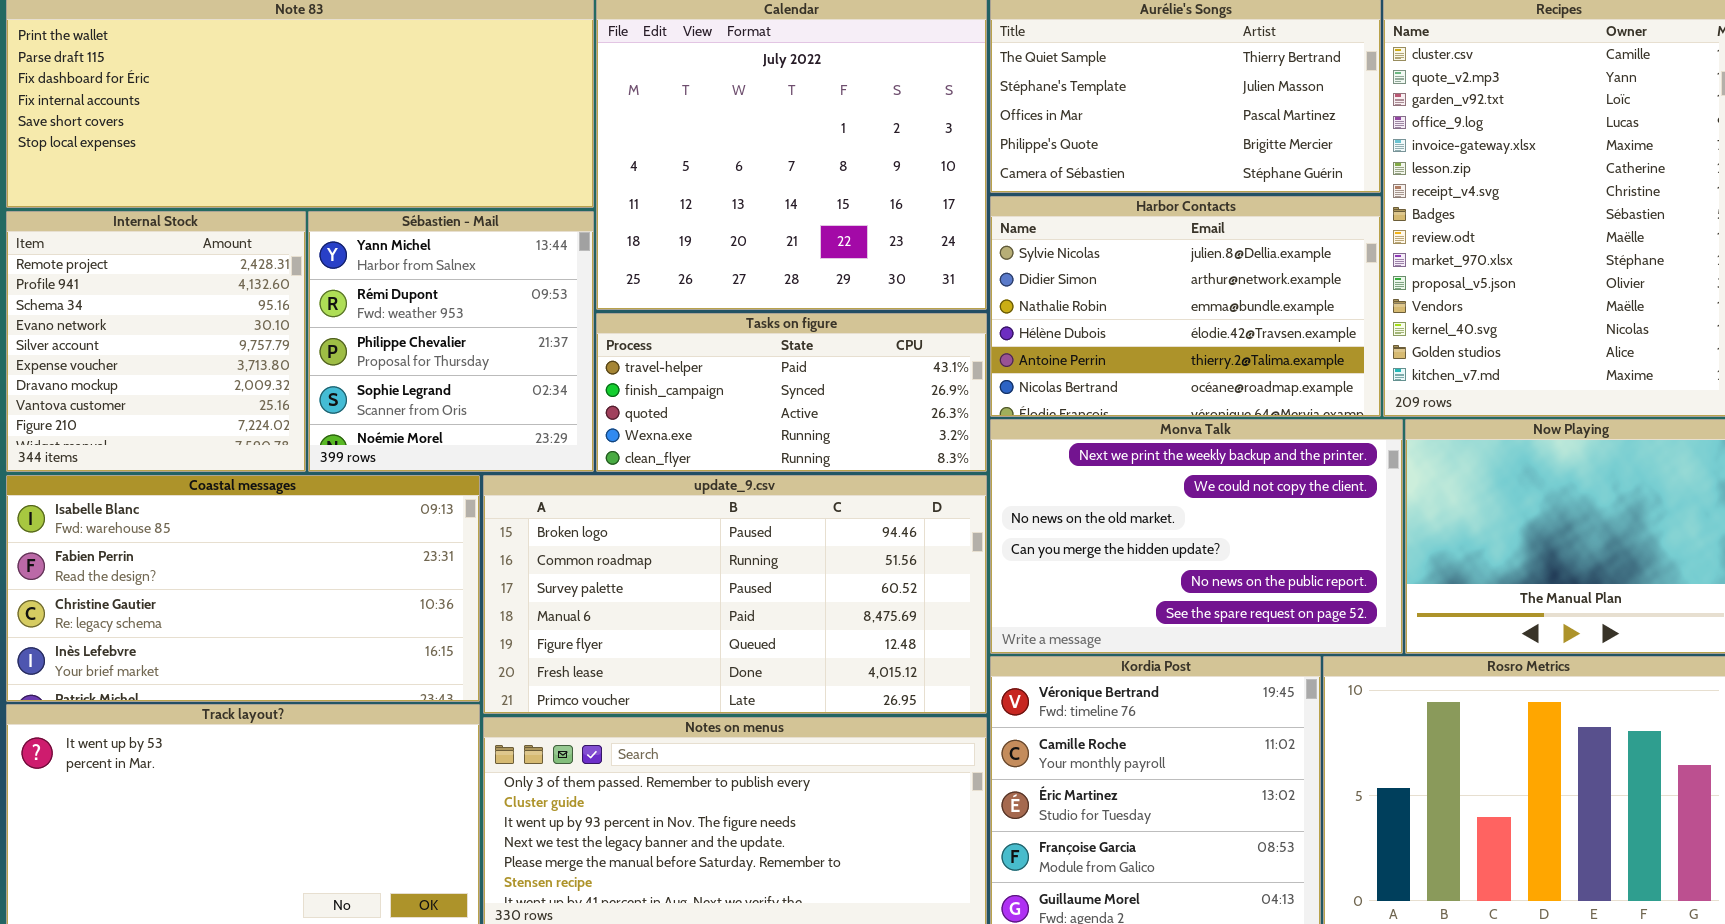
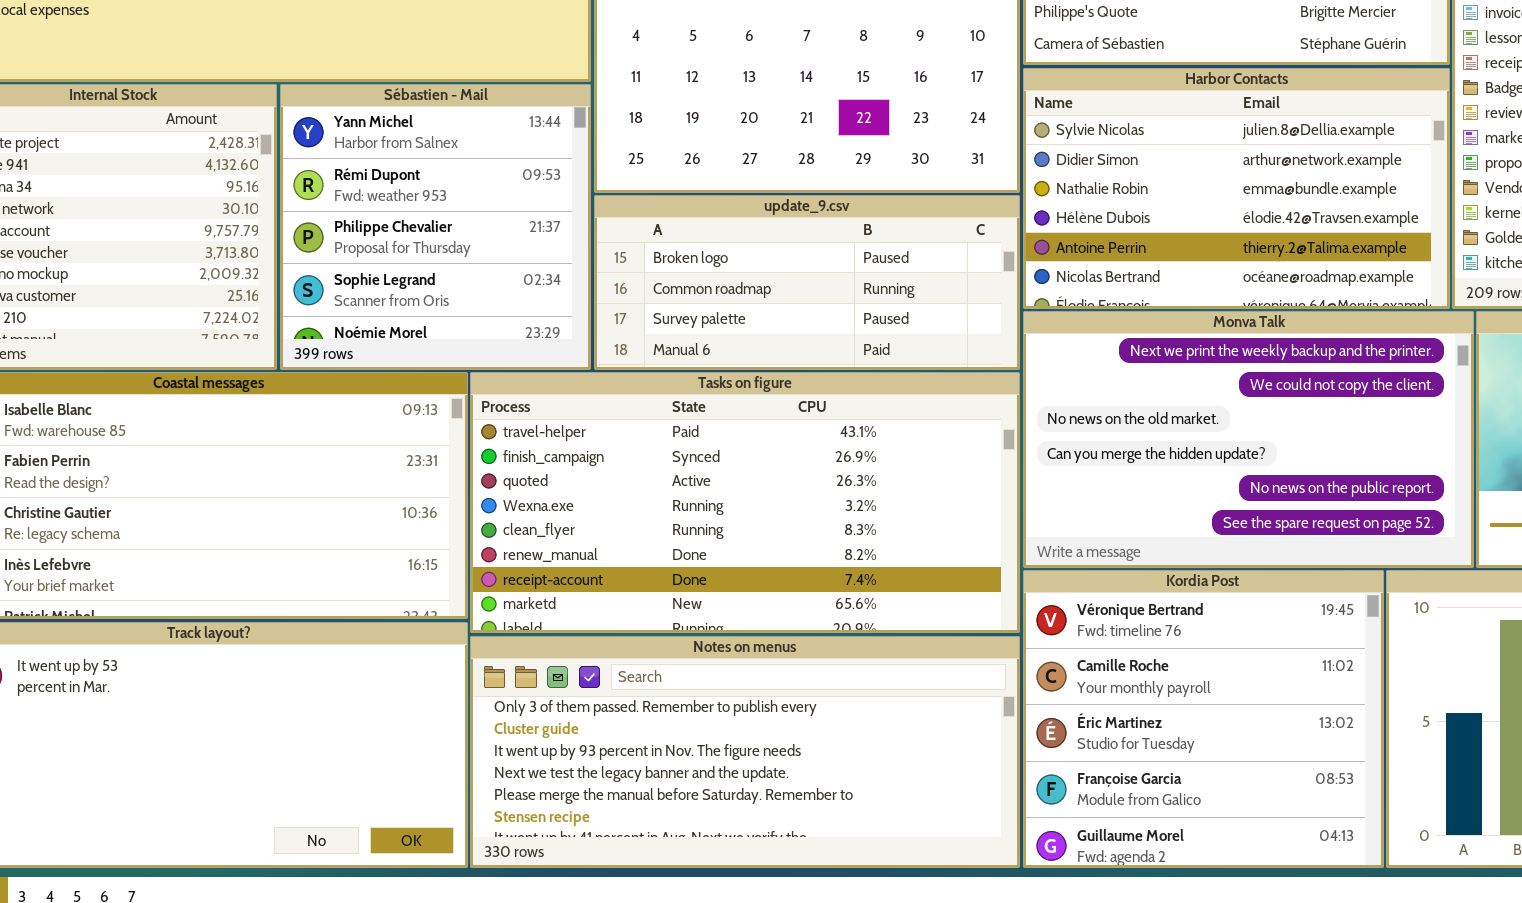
Tasks on figure: [596,313,987,472] -> [470,372,1020,633], moved, resized
update_9.csv: [483,475,987,714] -> [594,195,1020,370], moved, resized

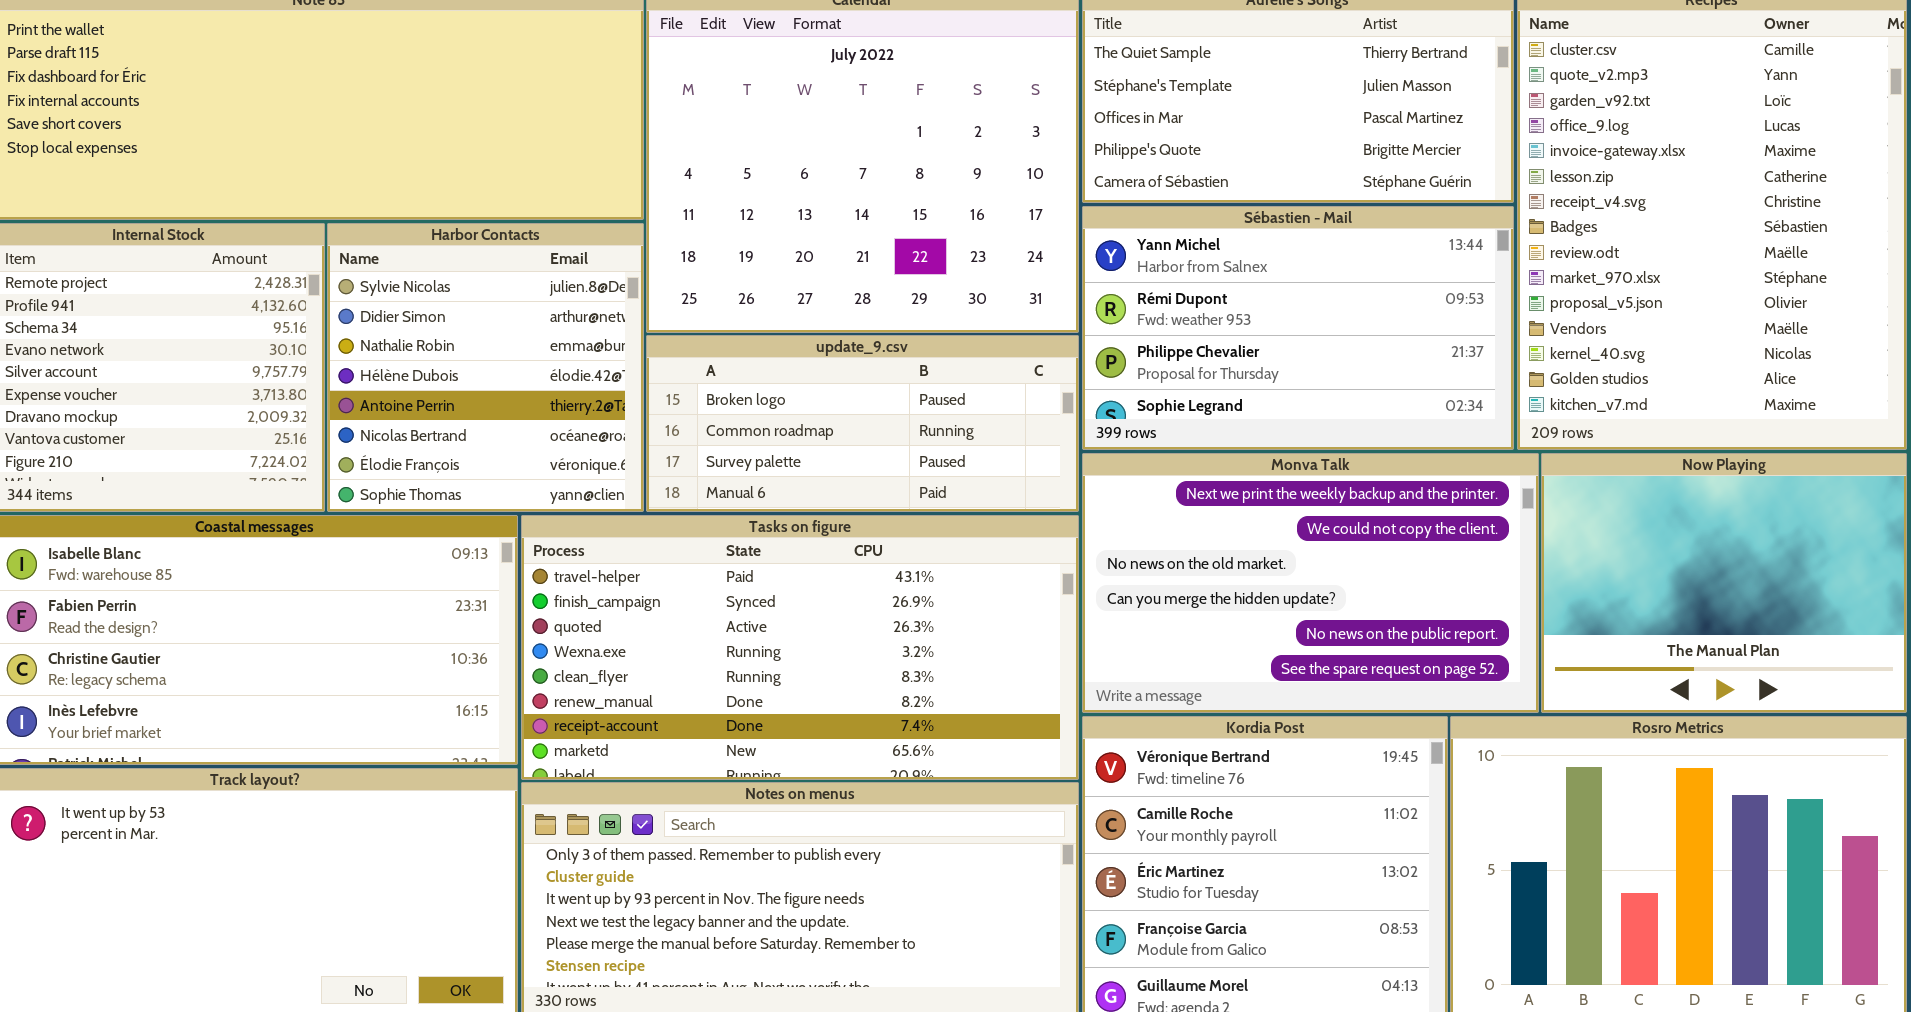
Harbor Contacts: [1023,68,1450,309] -> [327,223,644,512], moved, resized
Sébastien - Mail: [280,84,591,370] -> [1082,206,1514,450], moved, resized

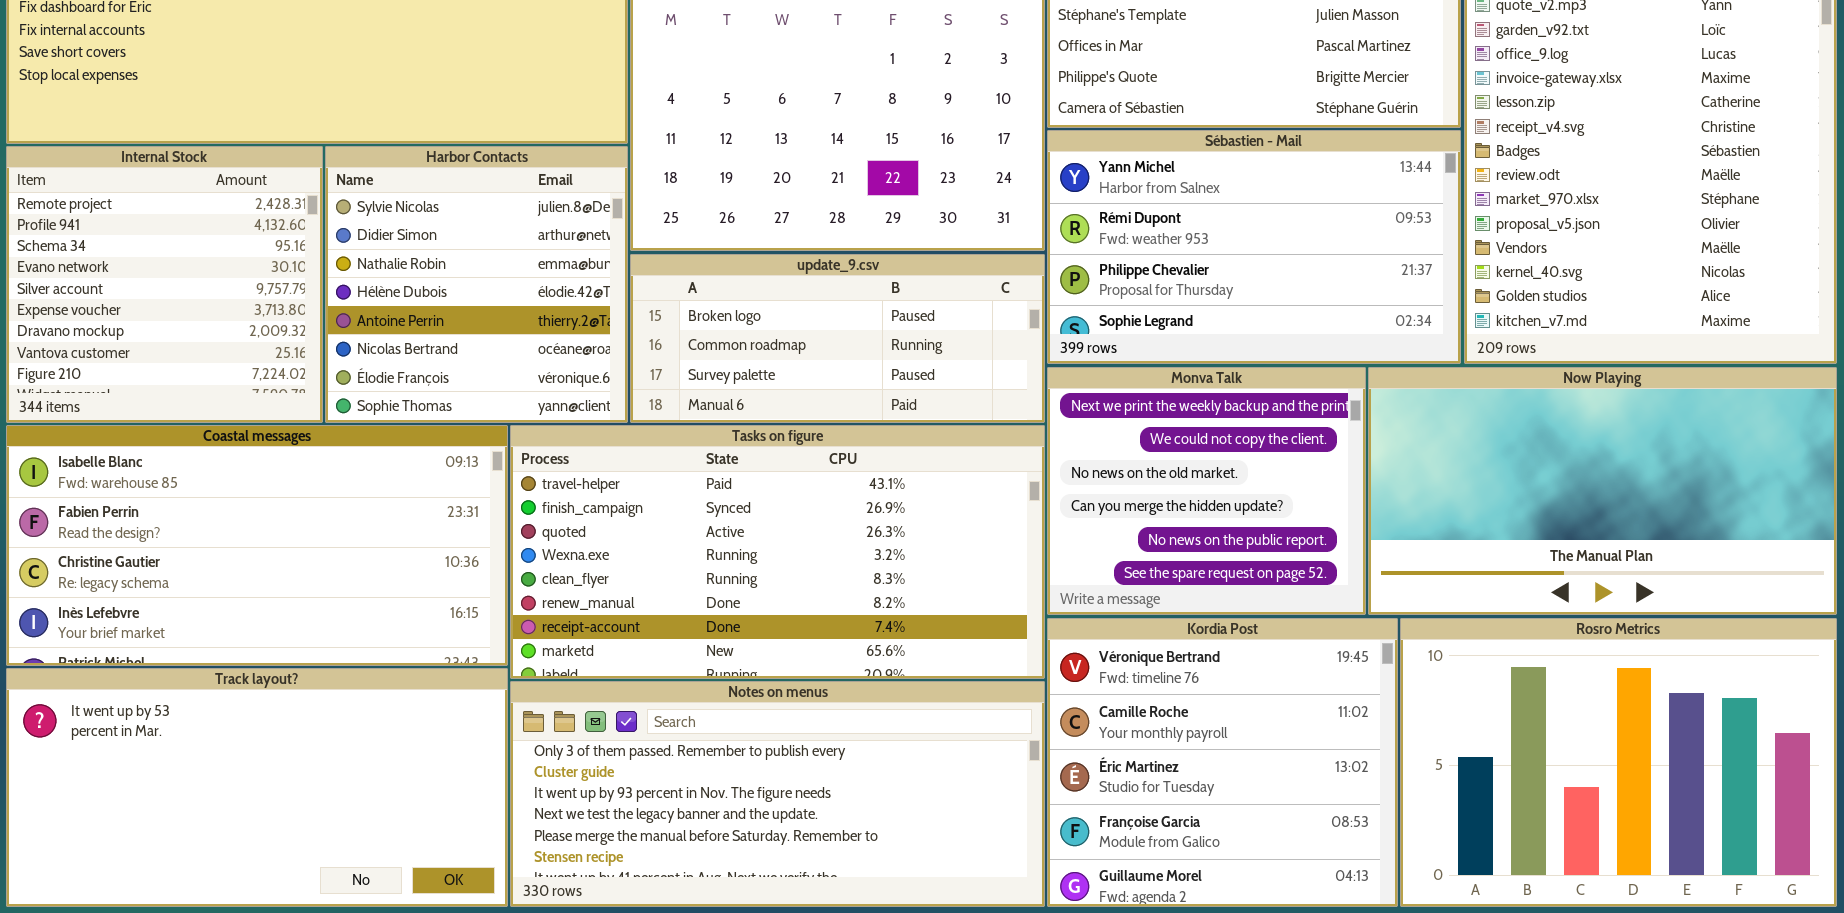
Monva Talk: [1082,453,1539,713] -> [1047,367,1366,615], resized
Now Playing: [1541,453,1907,713] -> [1368,367,1837,615], resized

